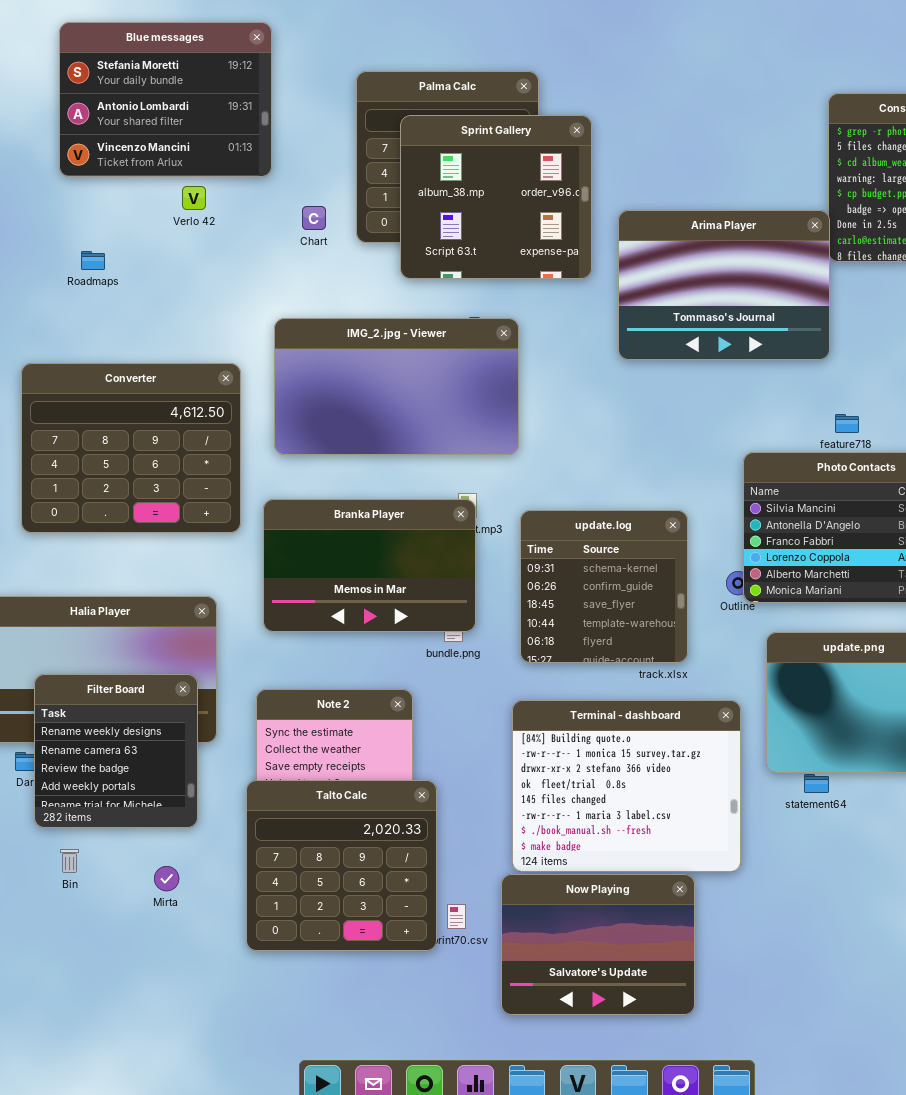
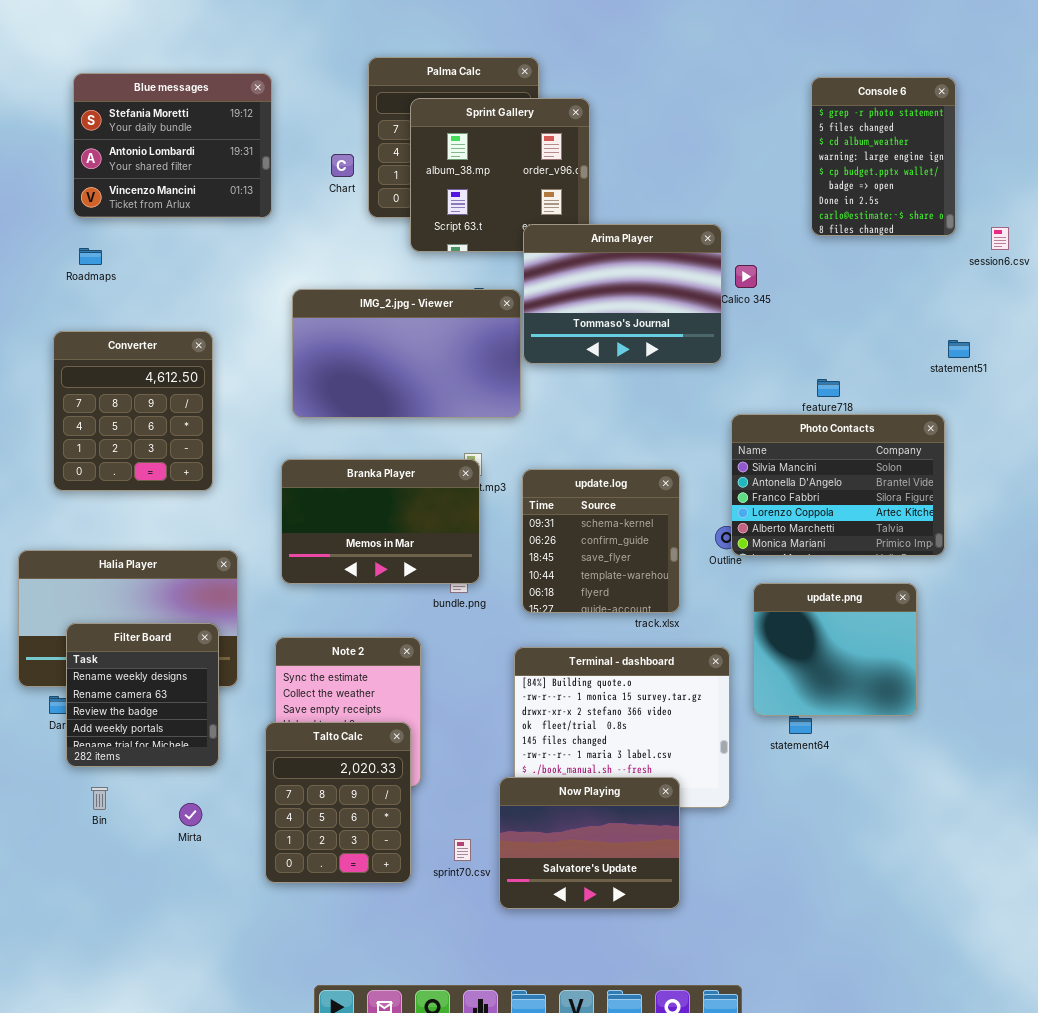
Blue messages: [59,22,272,177] -> [73,73,272,218], moved
Chart: [302,206,326,230] -> [331,154,354,177], moved
Arima Player: [618,210,830,360] -> [523,224,722,364], moved
Roadmaps: [81,251,105,270] -> [79,248,102,265], moved
Converter: [21,363,241,533] -> [53,331,213,491], resized
Talto Calc: [246,780,437,951] -> [265,722,411,883], resized
Now Playing: [501,874,695,1015] -> [499,777,680,909], moved

